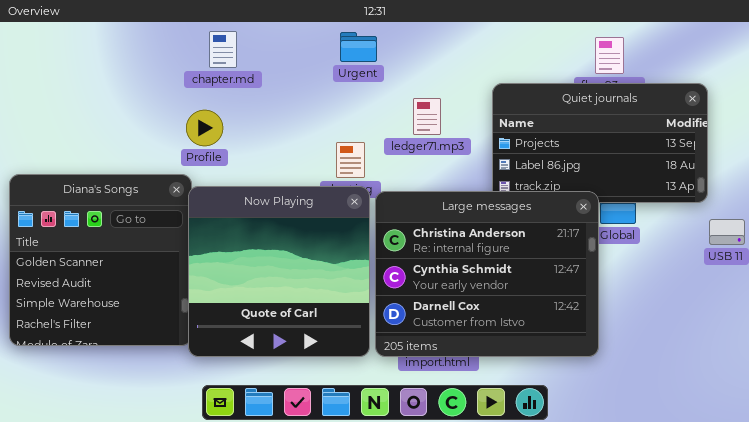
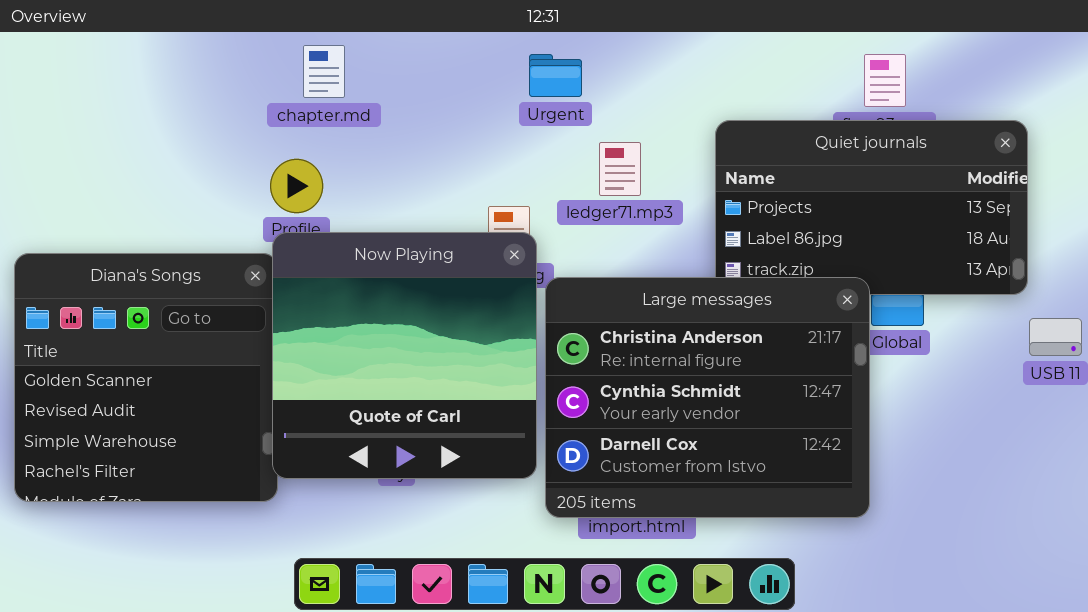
Urgent: [340,32,377,62] -> [529,54,582,97], moved
Now Playing: [188,186,370,357] -> [272,232,537,479], moved

